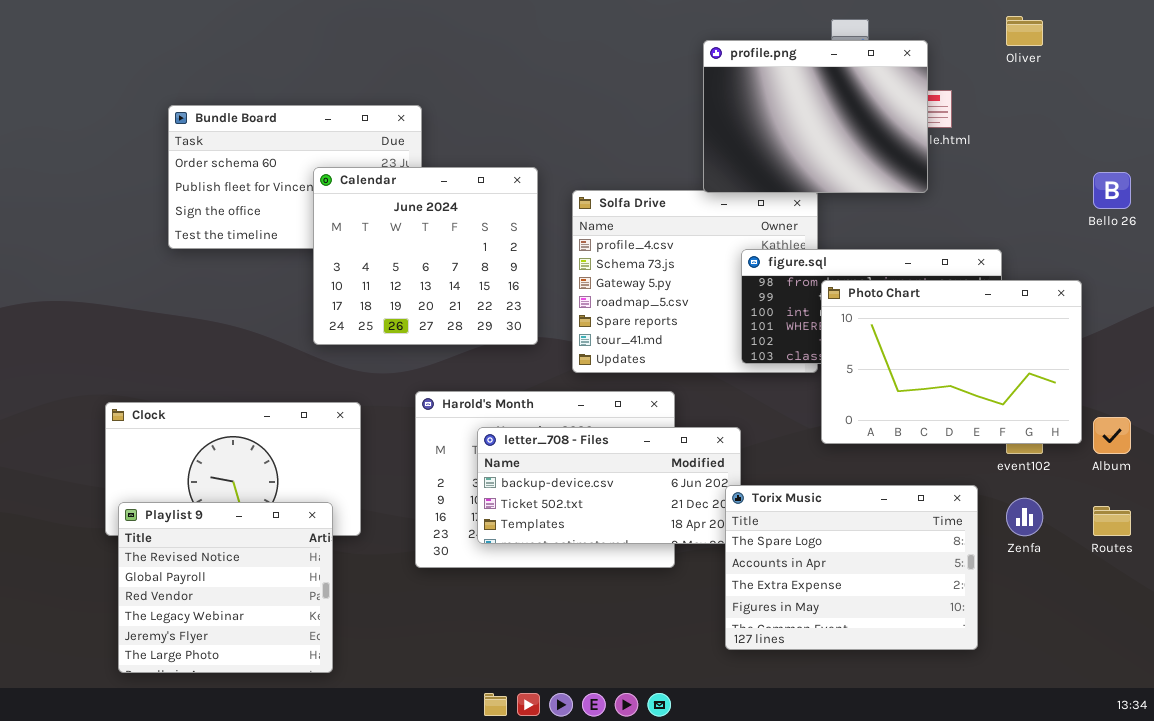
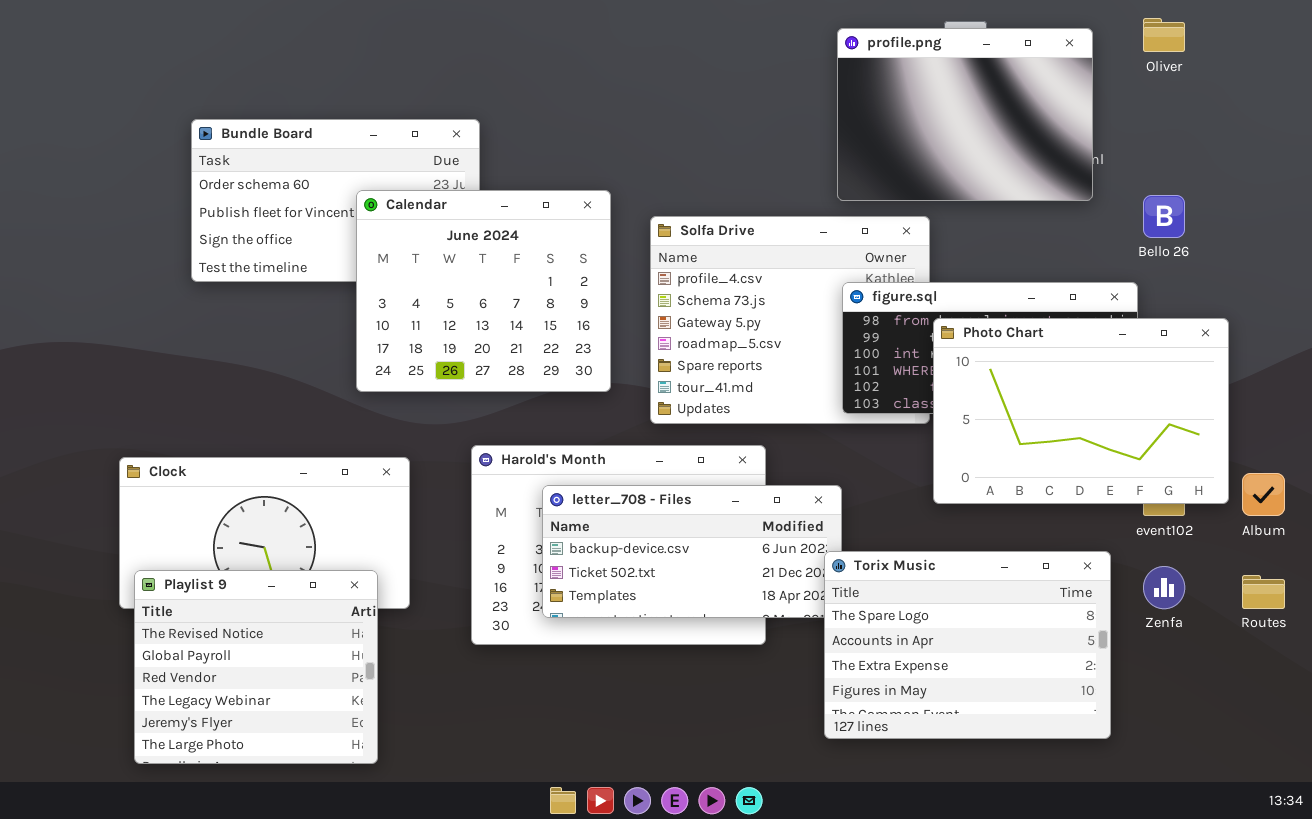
profile.png: [703,40,928,193] -> [837,28,1093,201], moved
Bello 26: [1093,172,1131,209] -> [1143,195,1185,238], moved

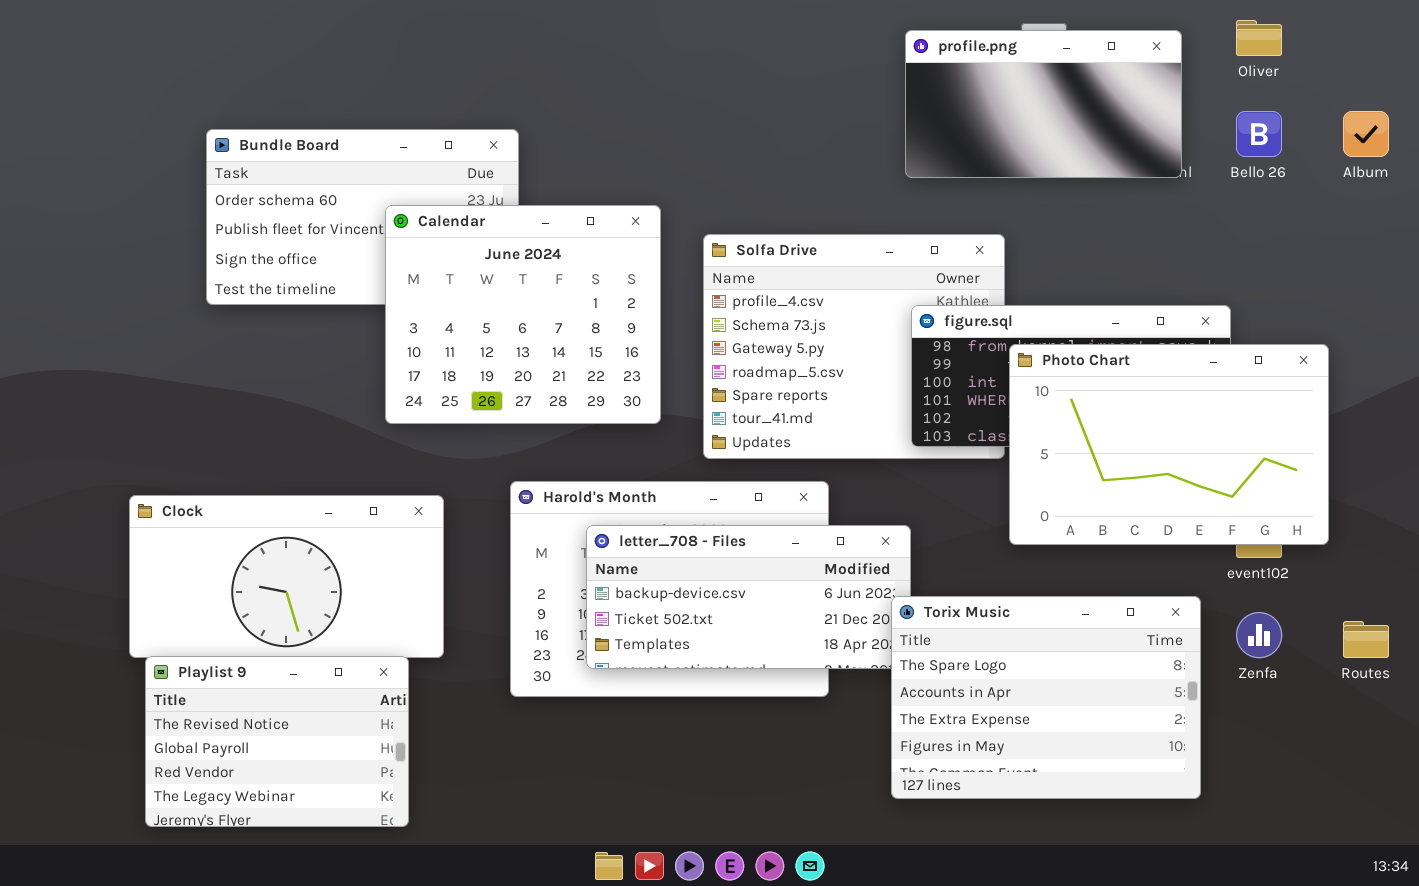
profile.png: [837,28,1093,201] -> [905,30,1182,178], resized
Bello 26: [1143,195,1185,238] -> [1236,111,1282,157], moved
Album: [1242,473,1285,516] -> [1343,111,1389,157], moved
Playlist 9: [134,570,378,764] -> [145,656,409,827], resized

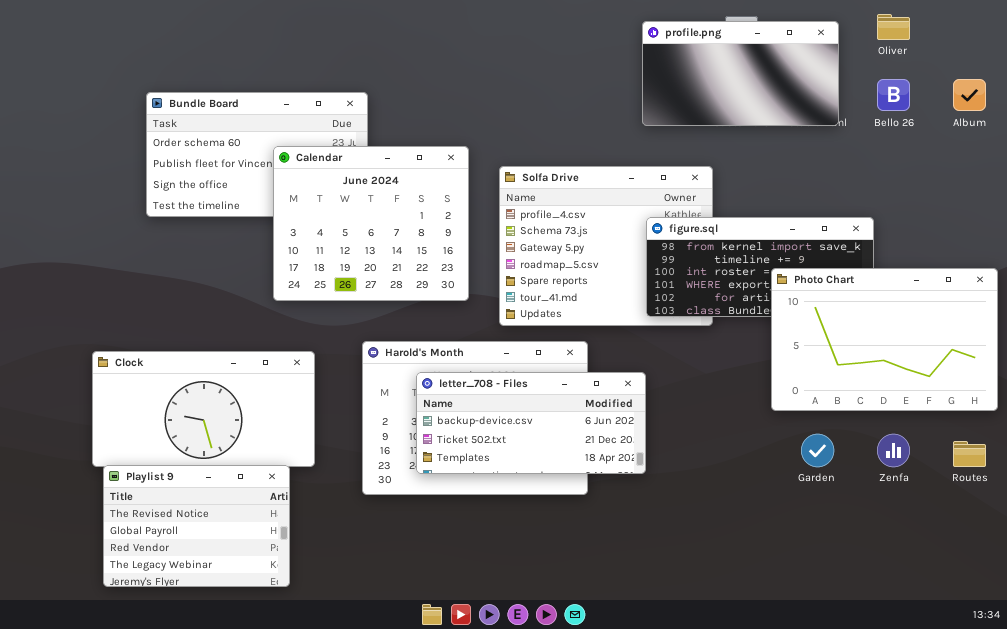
Photo Chart: [1009,344,1329,545] -> [771,268,998,411], moved
Torix Music: [891,596,1201,799] -> none, closed

